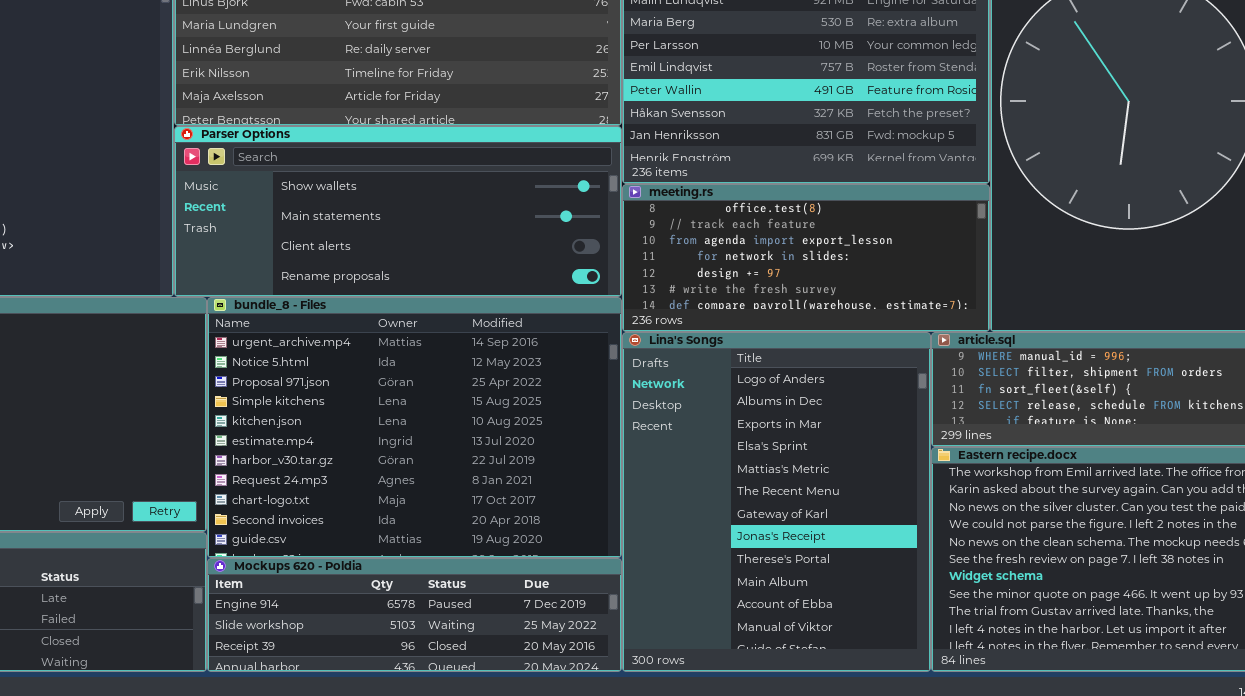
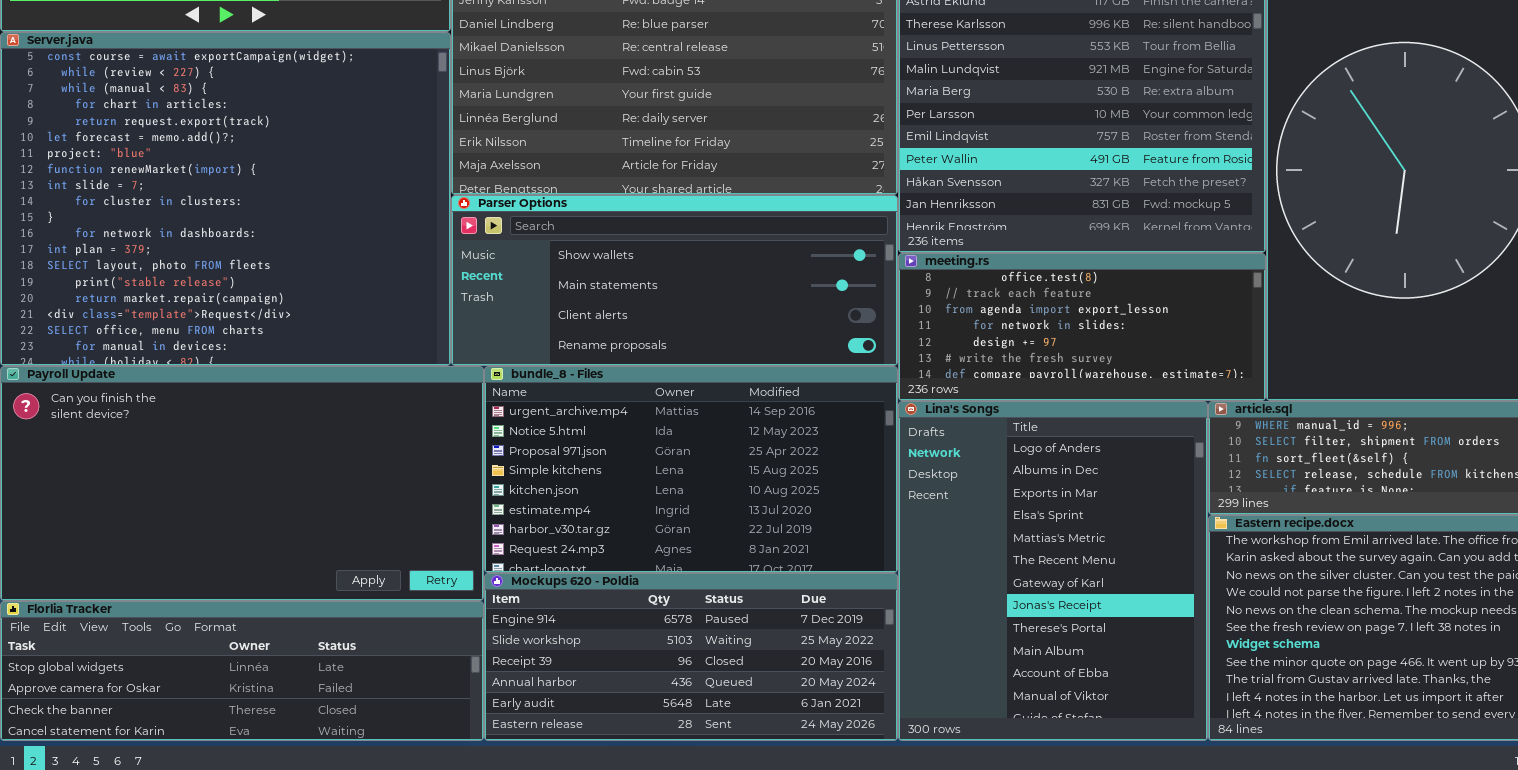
bundle_8 - Files: [207,297,622,558] -> [484,366,898,573], resized
Mockups 620 - Poldia: [207,558,622,672] -> [484,573,898,741], resized

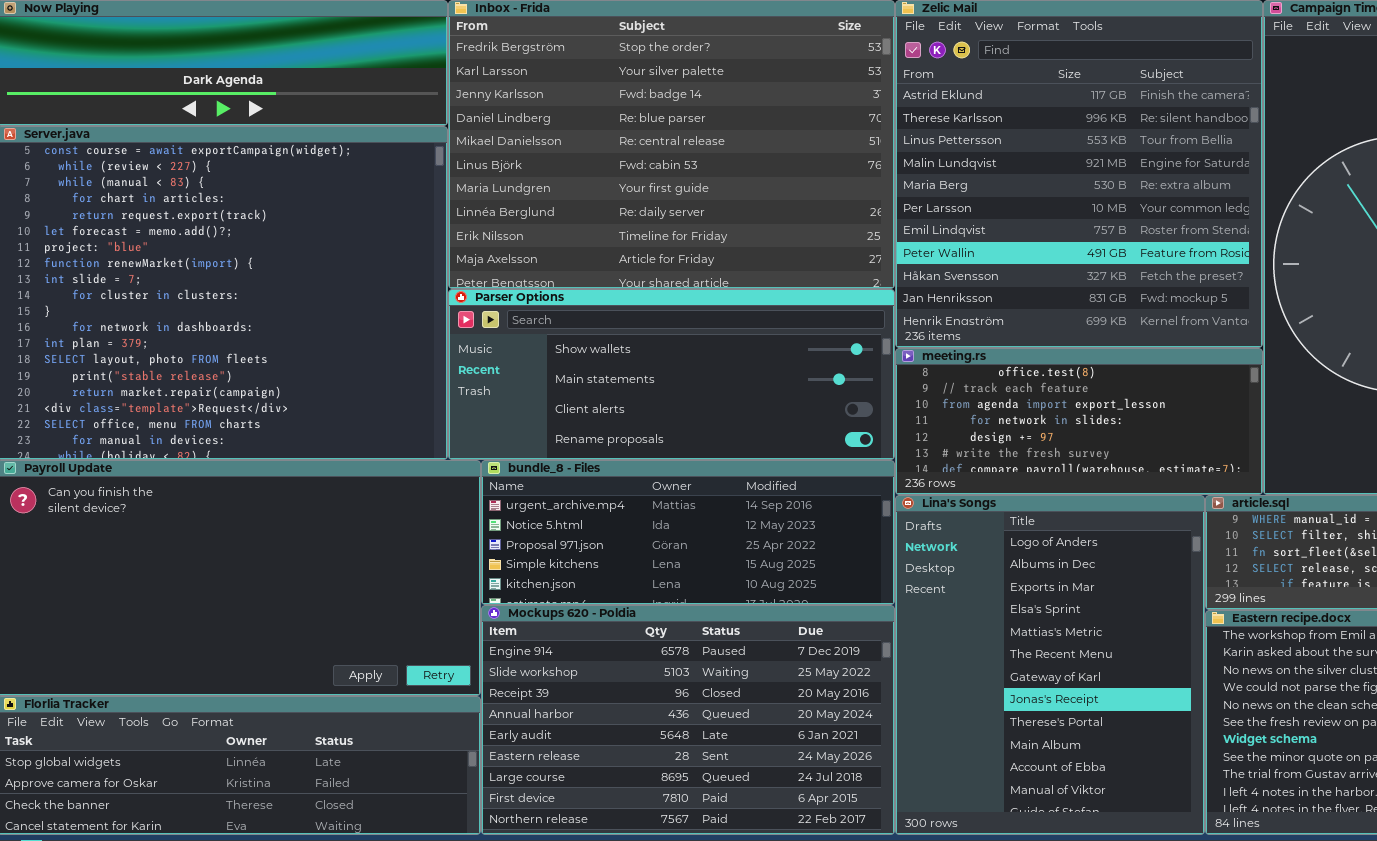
bundle_8 - Files: [484,366,898,573] -> [481,460,895,605], resized
Mockups 620 - Poldia: [484,573,898,741] -> [481,605,895,835], resized

